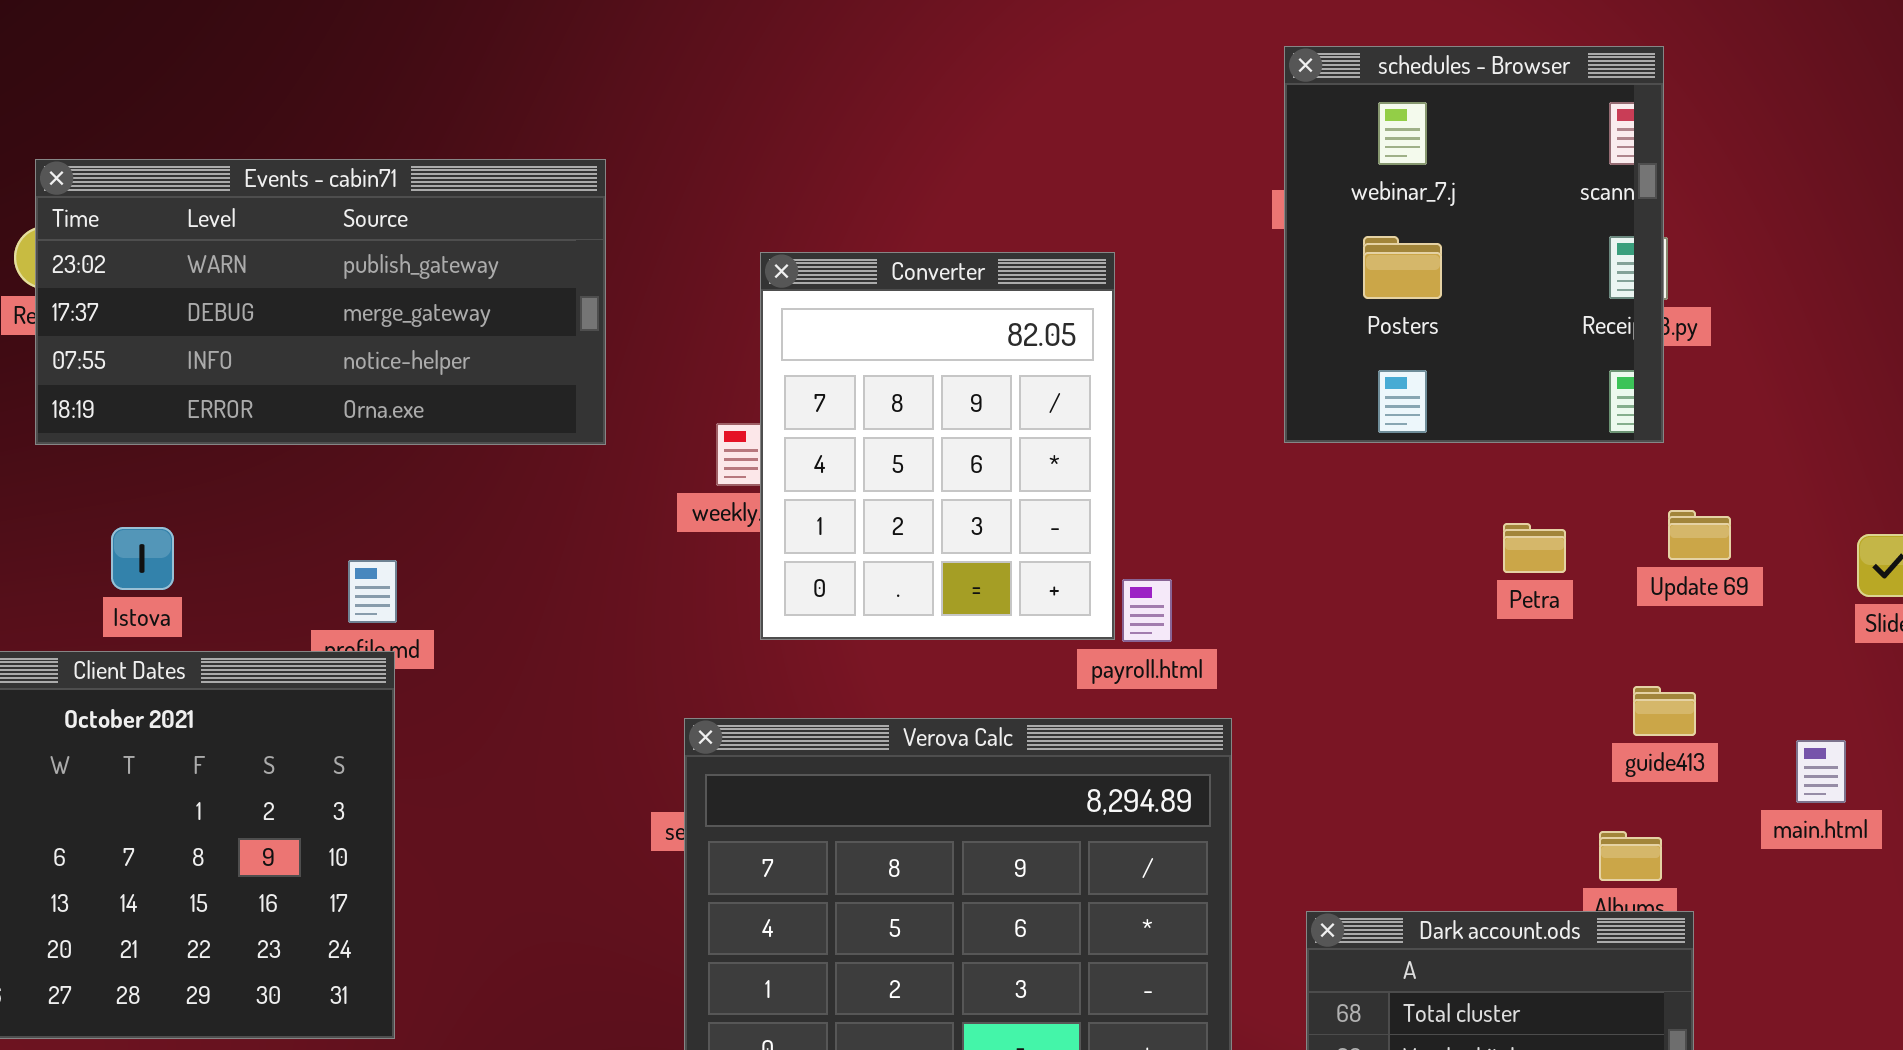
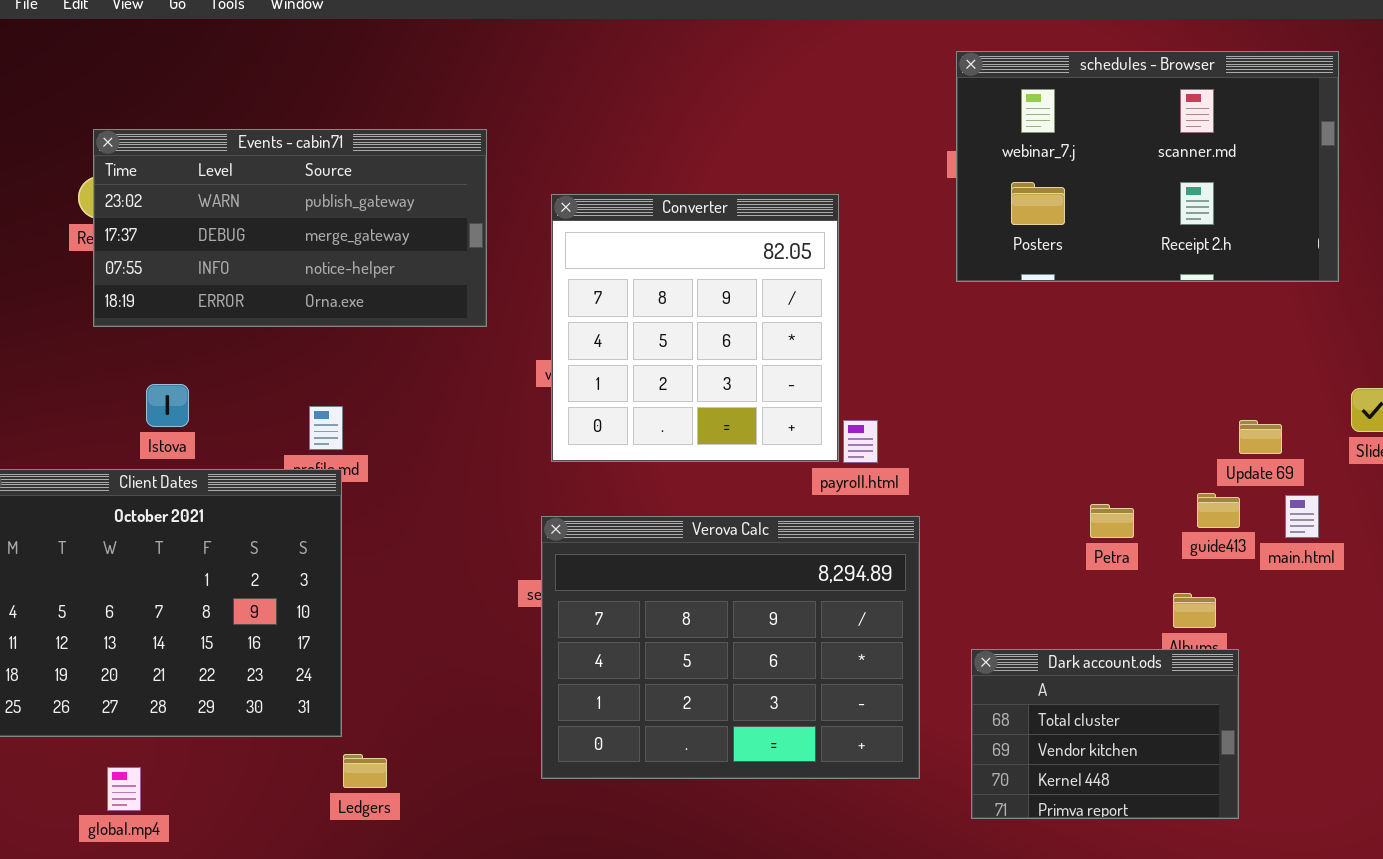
schedules - Browser: [1284,46,1664,443] -> [956,51,1339,282], resized
Converter: [760,252,1115,640] -> [551,194,839,462], resized
Update 69: [1668,510,1731,560] -> [1239,420,1282,454], moved
Petra: [1503,523,1566,573] -> [1090,504,1134,538], moved
main.html: [1796,740,1846,803] -> [1285,495,1319,538], moved

